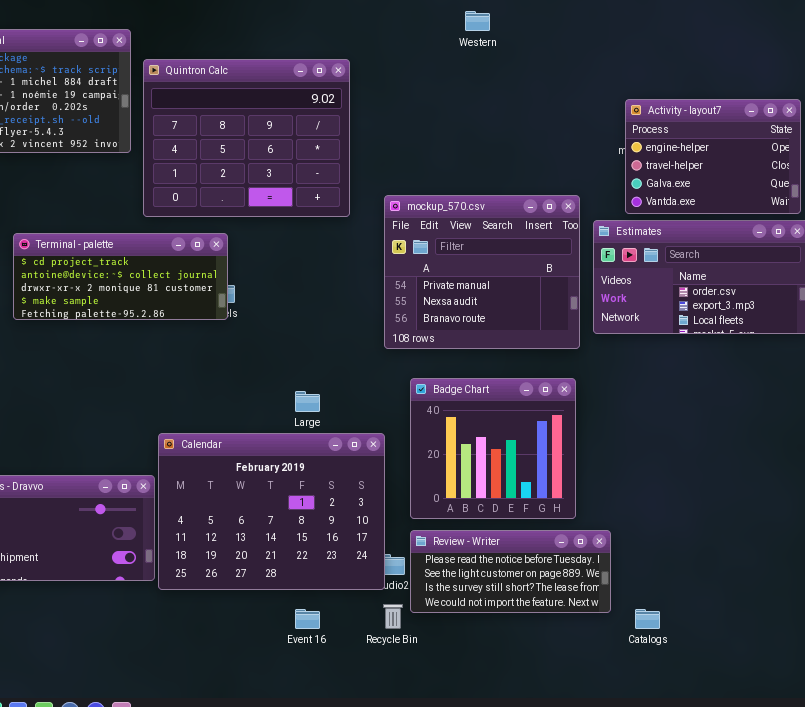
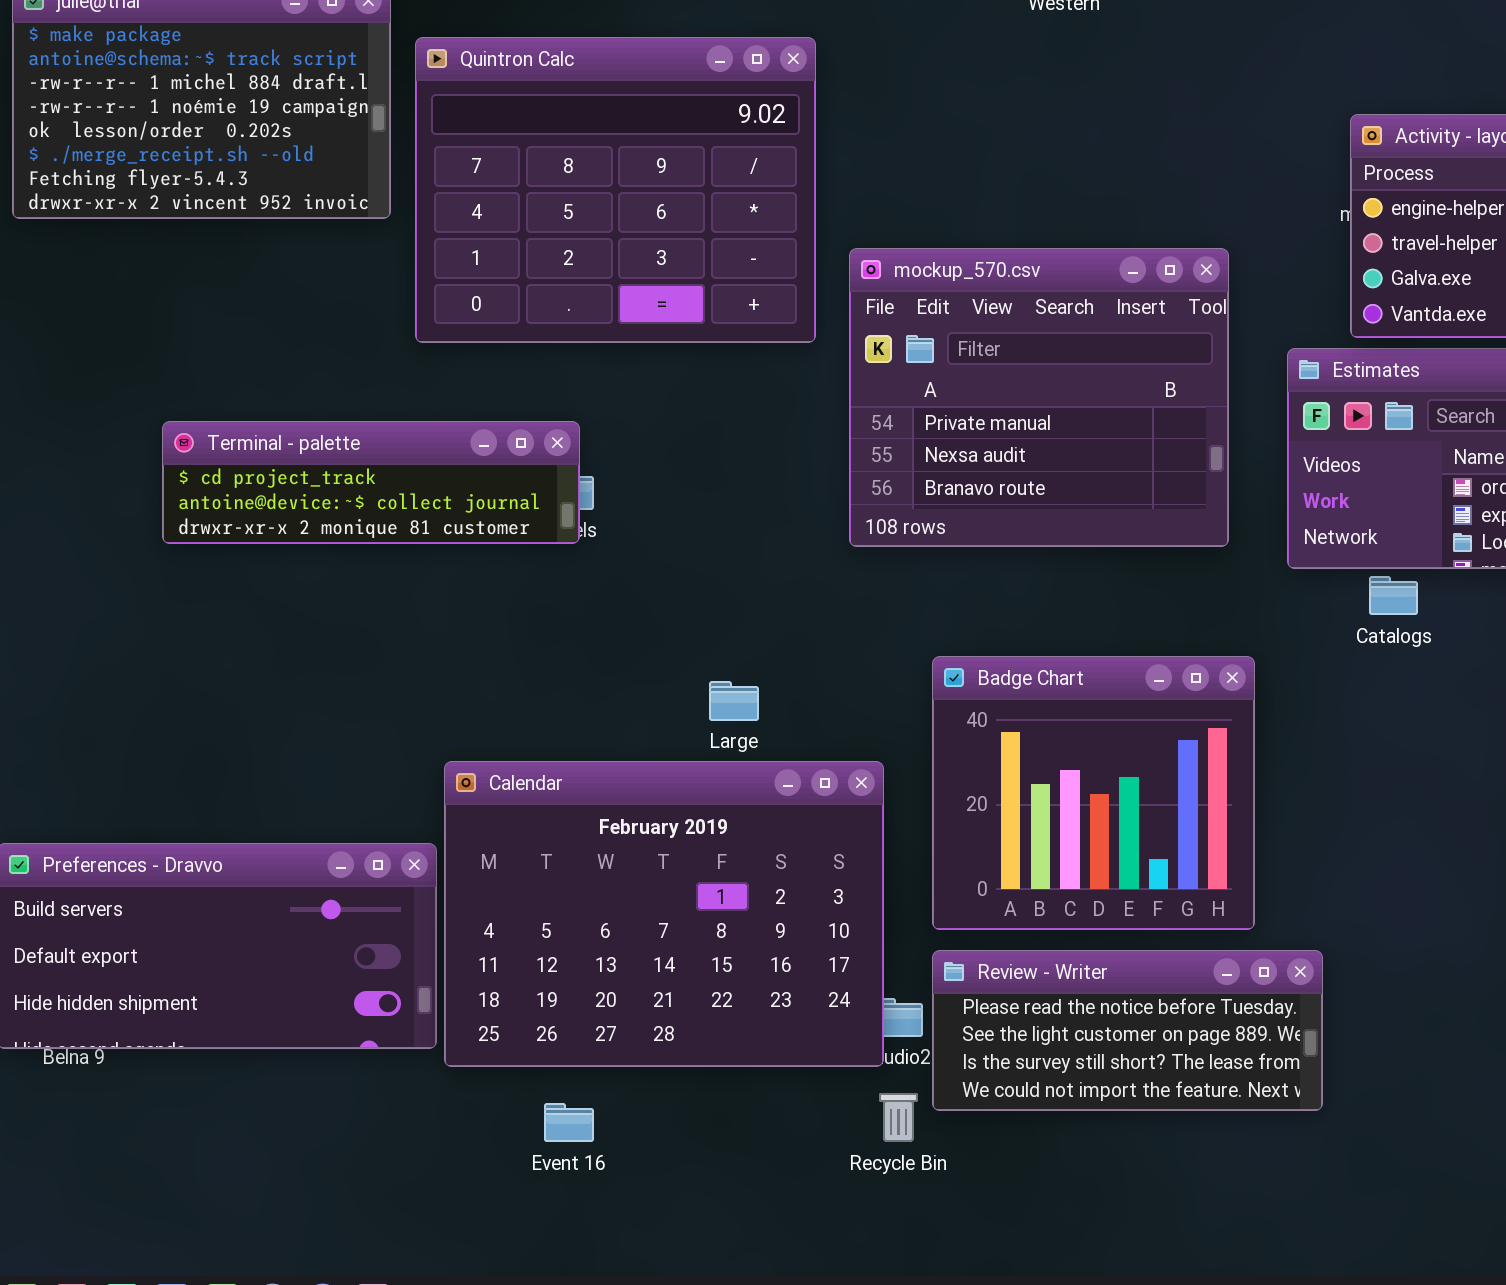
mockup_570.csv: [384,195,580,349] -> [849,248,1229,547], moved
Terminal - palette: [13,233,228,320] -> [162,421,580,544], resized
Event 16: [295,609,320,629] -> [544,1103,594,1142], moved
Catalogs: [635,609,660,629] -> [1369,576,1418,615], moved

